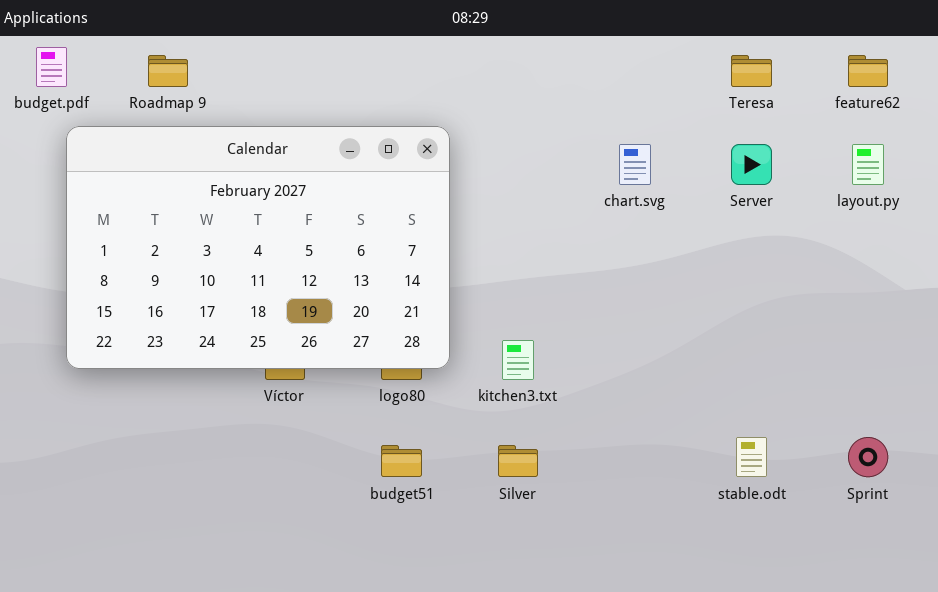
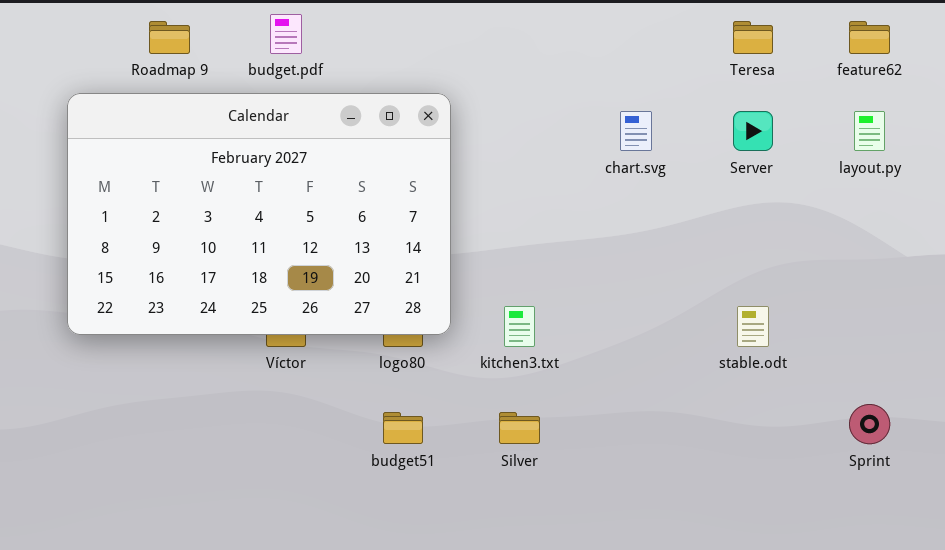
budget.pdf: [36,47,67,87] -> [270,14,302,54], moved
stable.odt: [736,437,767,477] -> [737,306,769,347], moved

